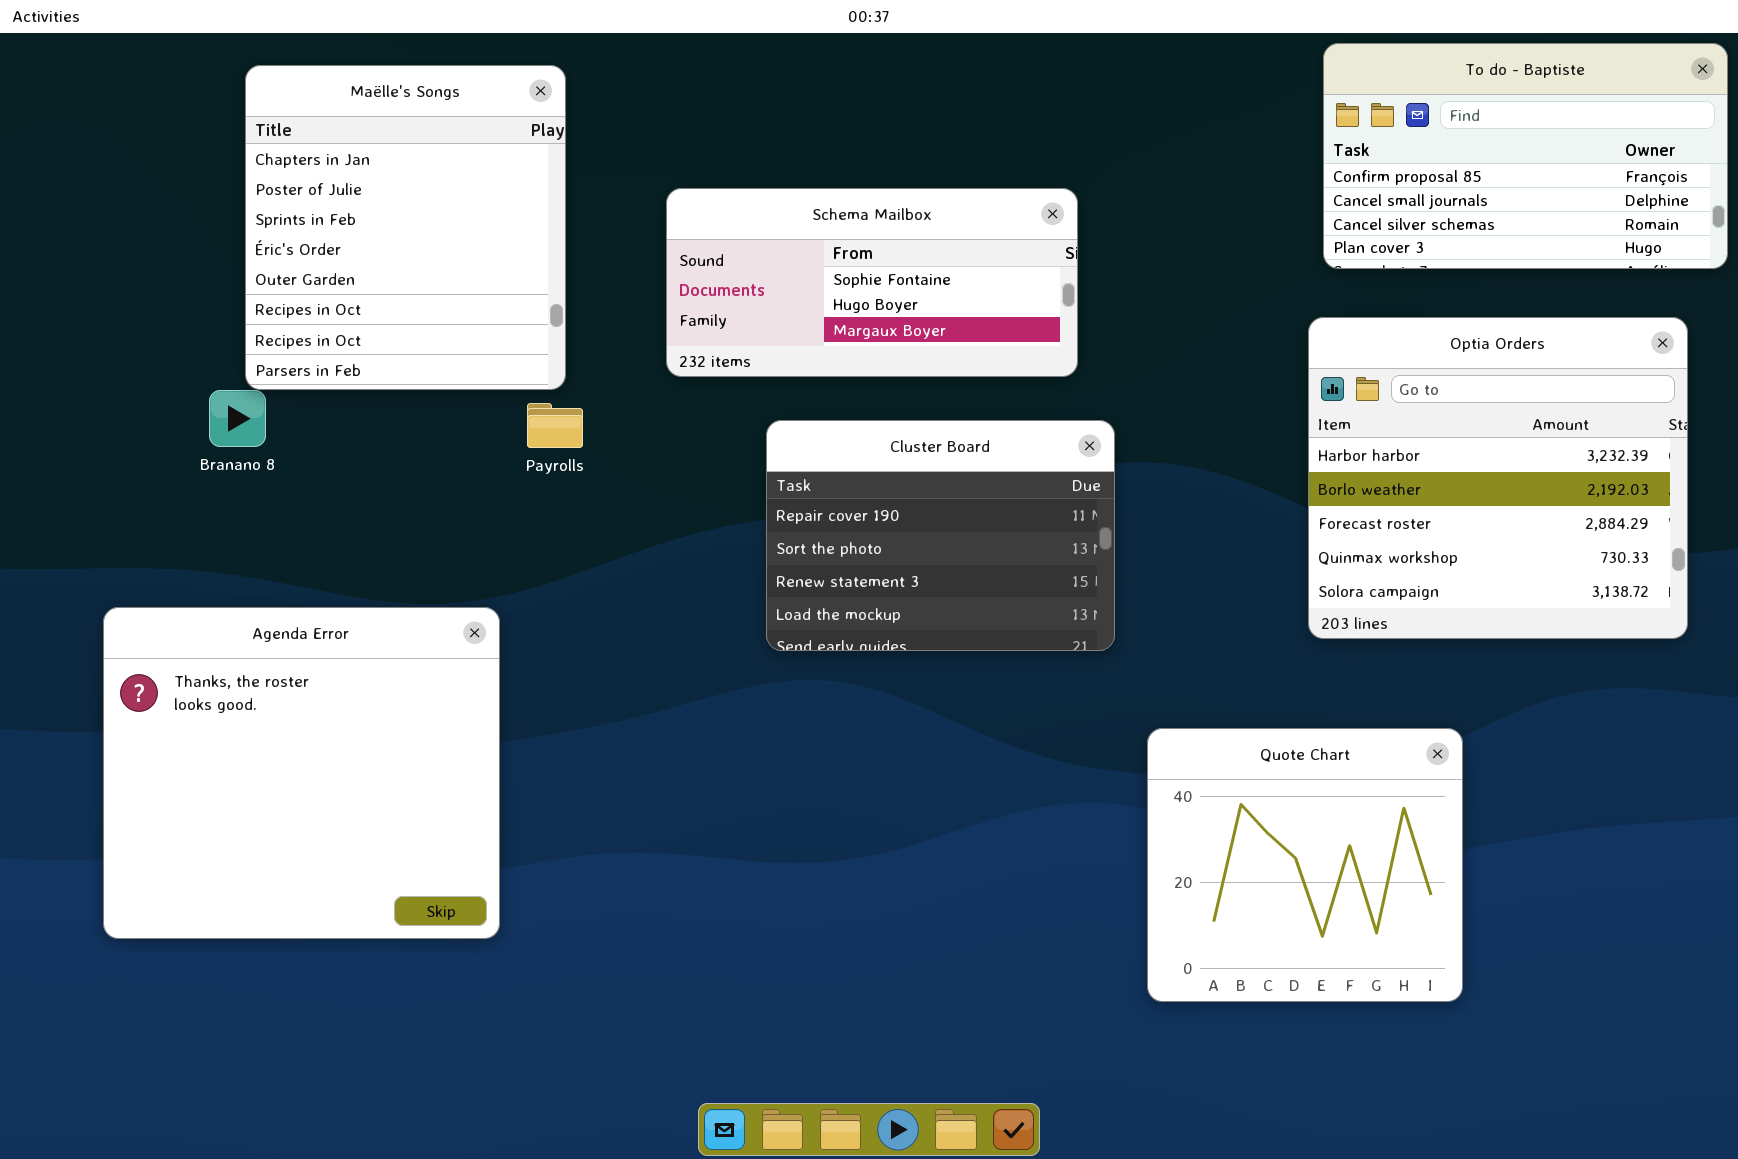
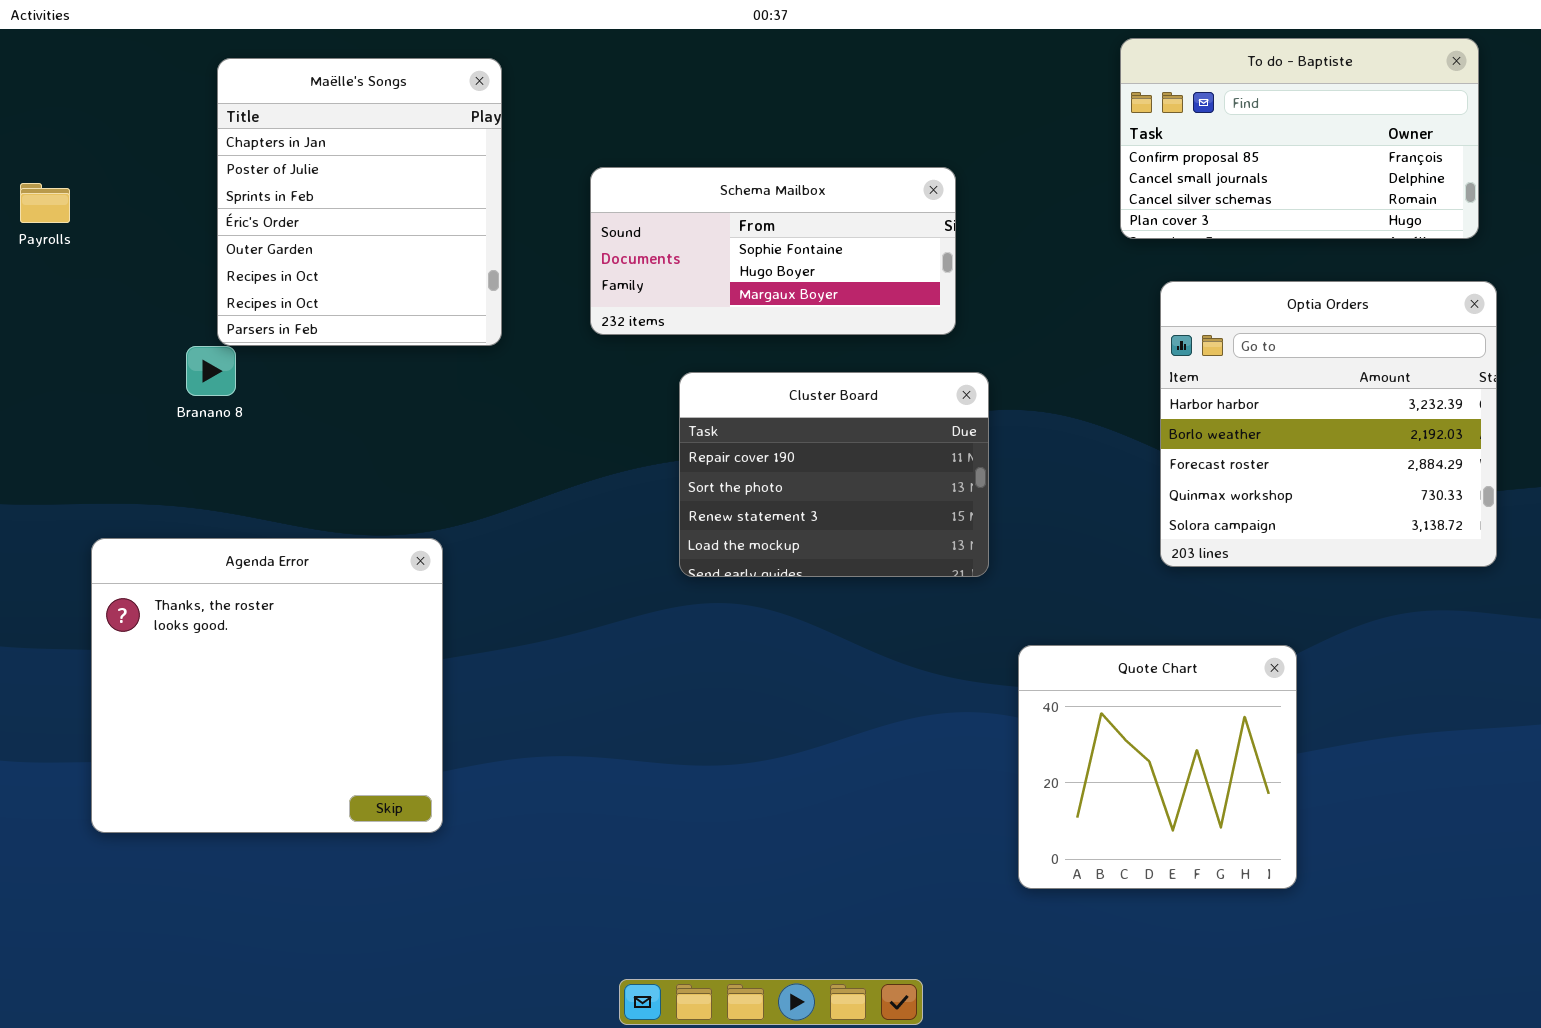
To do - Baptiste: [1323,43,1728,269] -> [1120,38,1479,239], moved
Payrolls: [527,403,583,448] -> [20,183,70,223], moved

